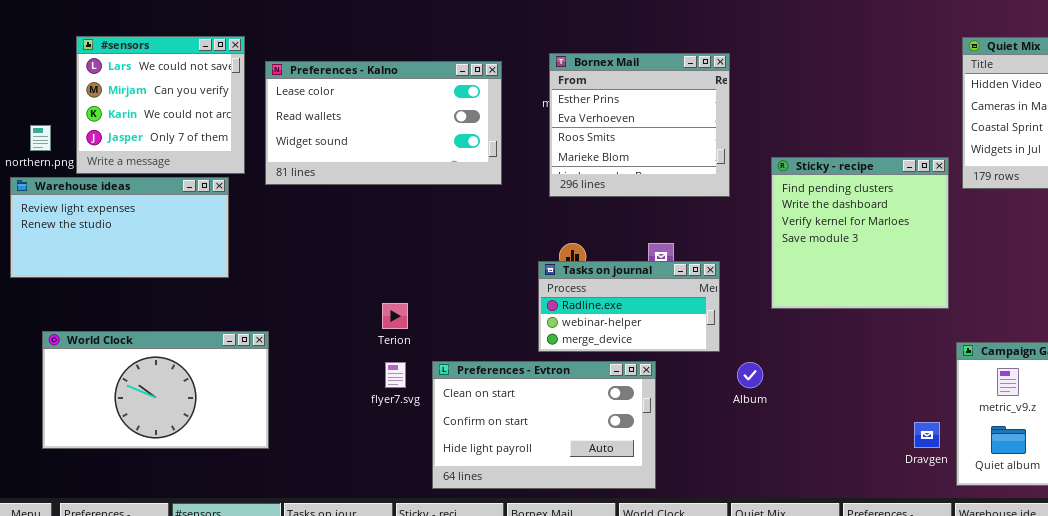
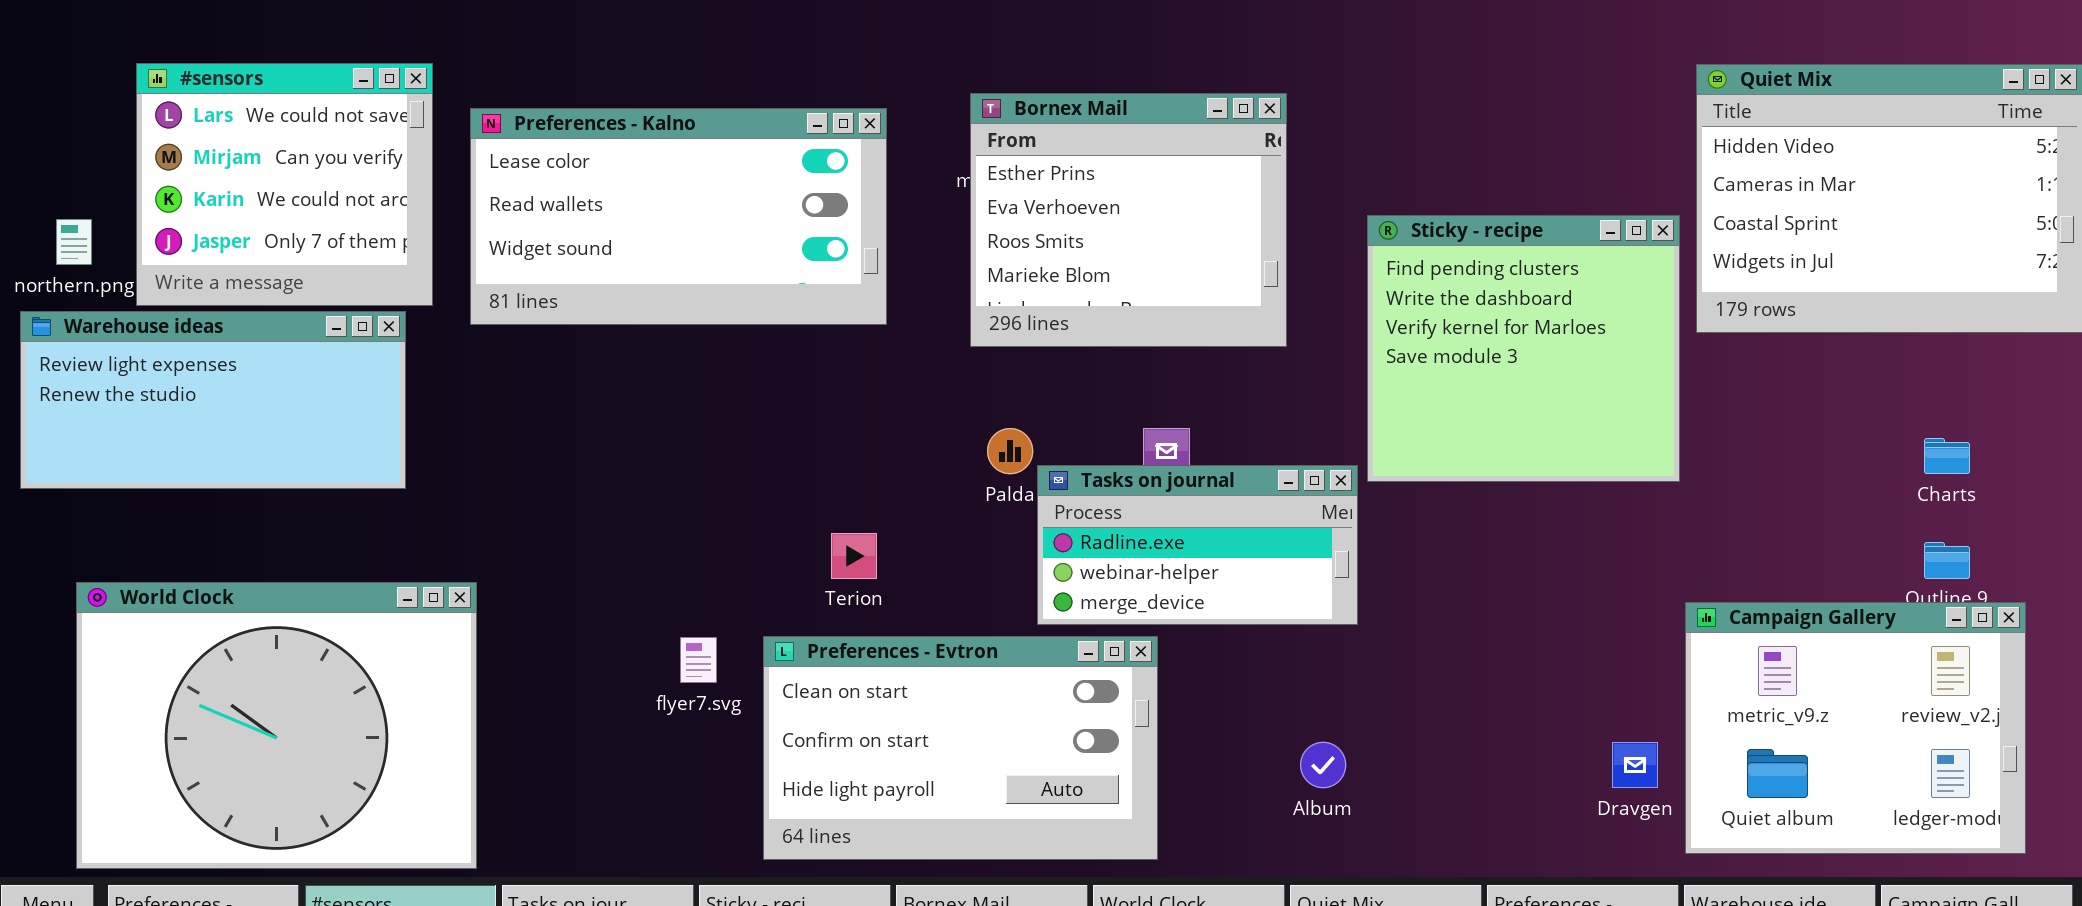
Sticky - recipe: [771,157,949,309] -> [1367,215,1680,482], moved
Tasks on journal: [538,261,720,352] -> [1037,465,1358,625], moved
Terion: [382,303,408,329] -> [831,533,877,579], moved
World Clock: [42,331,269,449] -> [76,582,477,869], resized
Album: [737,362,763,388] -> [1300,742,1346,788], moved

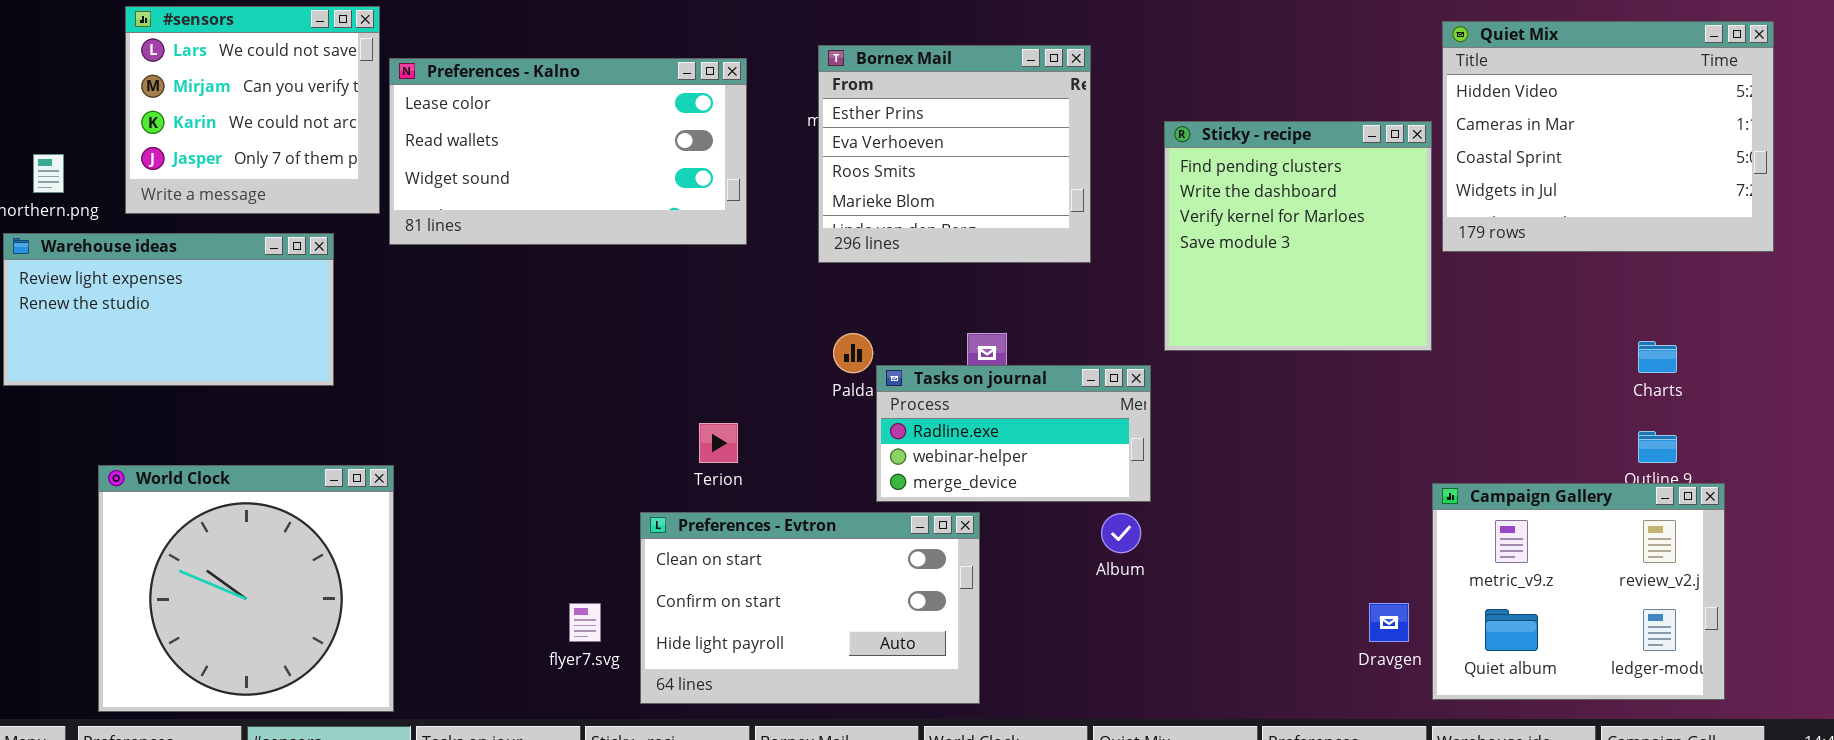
#sensors: [136,63,433,306] -> [125,6,380,214], moved
Sticky - recipe: [1367,215,1680,482] -> [1164,121,1432,351], moved
World Clock: [76,582,477,869] -> [98,465,394,712], resized
flyer7.svg: [680,637,717,683] -> [569,603,601,642], moved
Album: [1300,742,1346,788] -> [1101,513,1141,553], moved

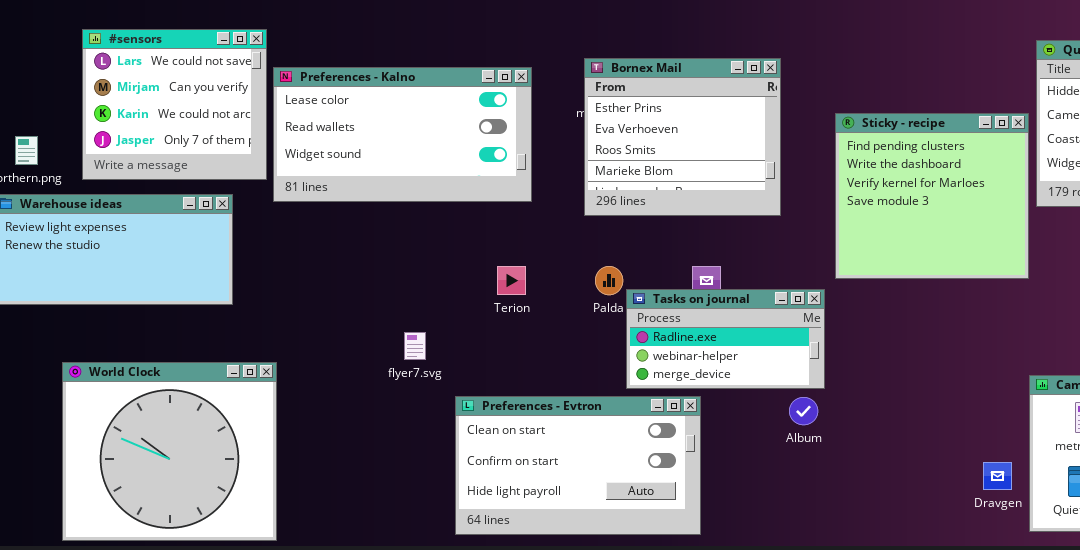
Terion: [699,423,738,463] -> [497,266,526,295], moved
flyer7.svg: [569,603,601,642] -> [404,332,426,360], moved

